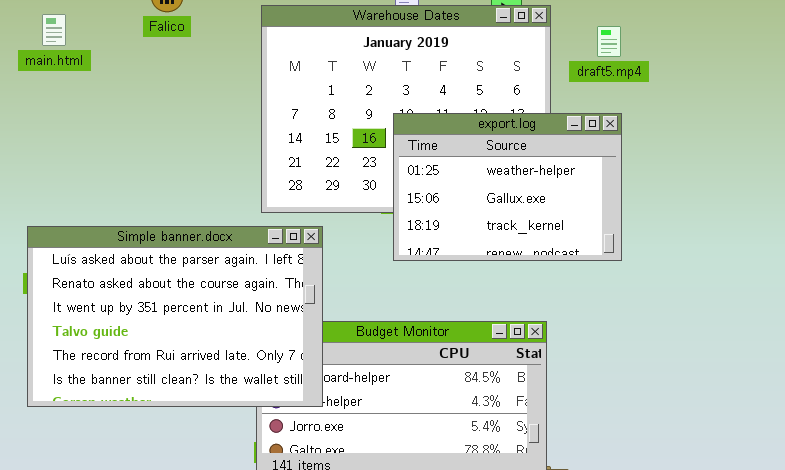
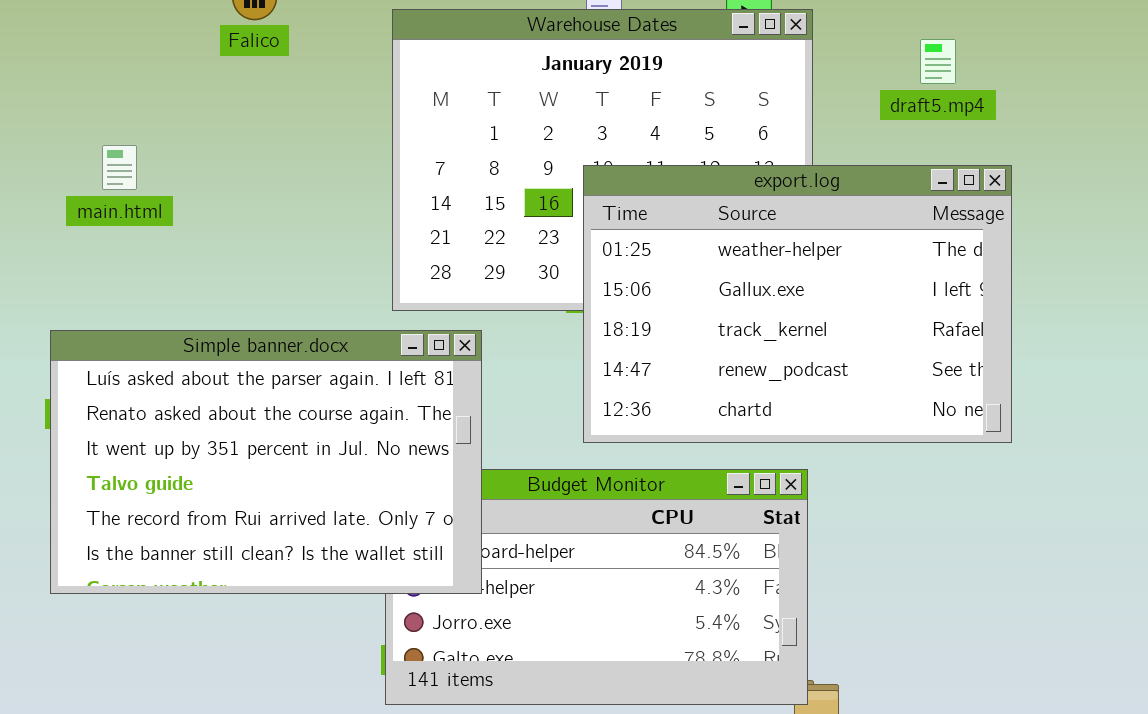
main.html: [42,14,66,46] -> [102,145,137,190], moved
draft5.mp4: [597,26,621,57] -> [920,39,956,84], moved
export.log: [393,113,622,261] -> [583,165,1012,443], resized

